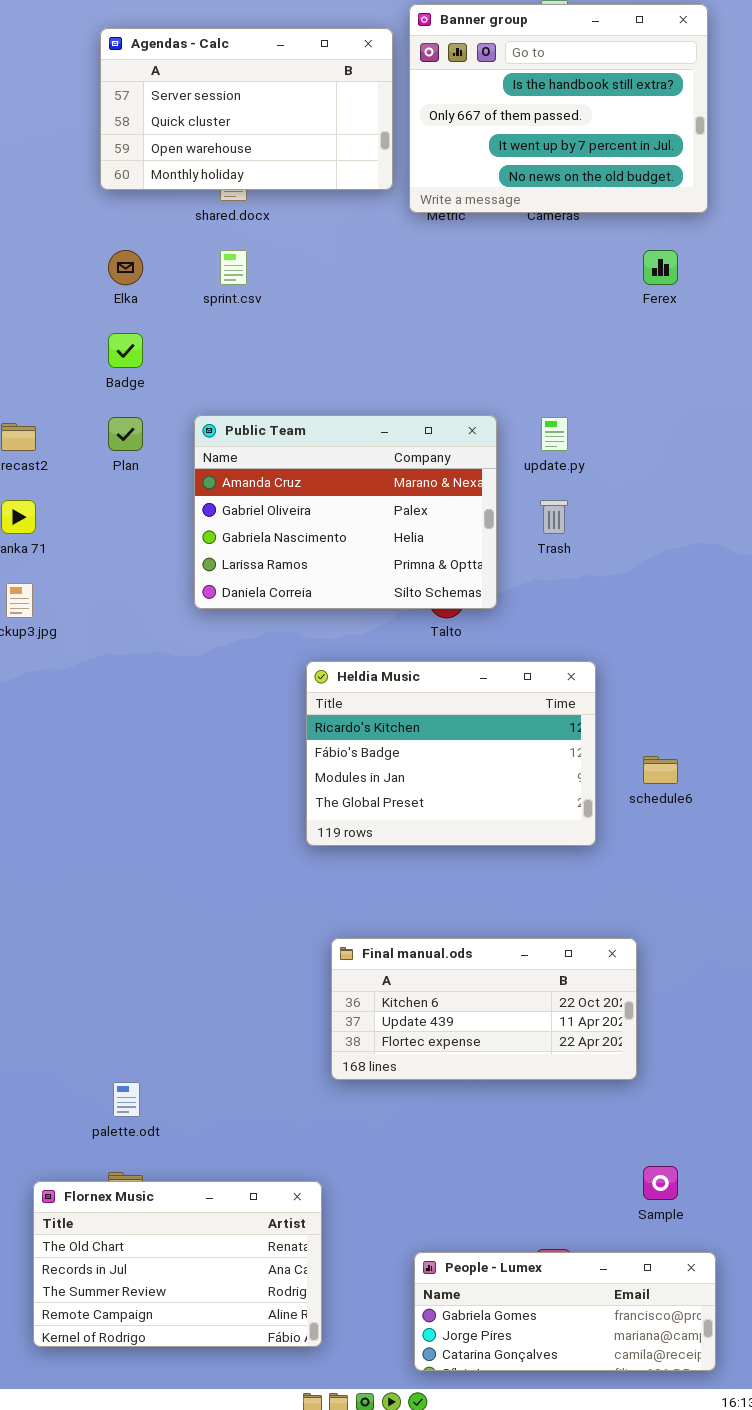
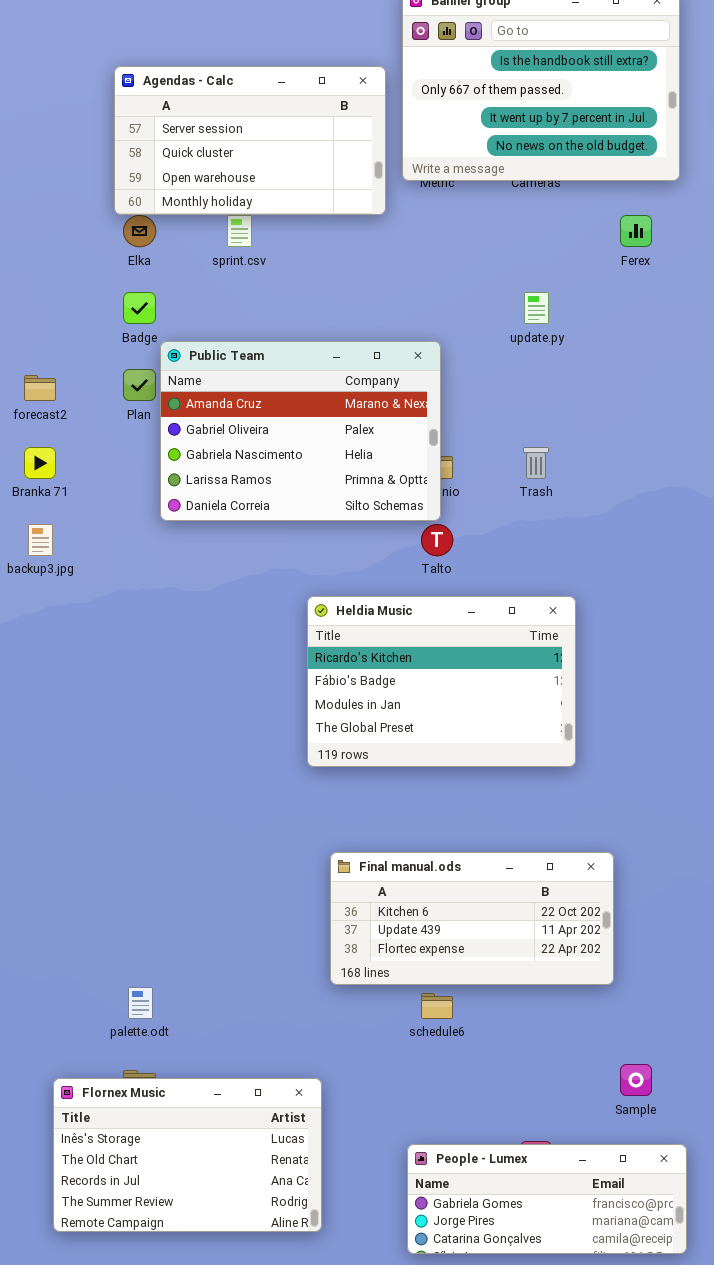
Agendas - Calc: [100,28,393,190] -> [114,66,386,215], moved
Public Team: [194,415,497,609] -> [160,341,441,521], moved
update.py: [541,417,568,451] -> [524,292,549,324], moved
schedule6: [643,756,678,784] -> [421,993,453,1019], moved
Flornex Music: [33,1181,322,1347] -> [53,1078,322,1232], scrolled up 1 row

